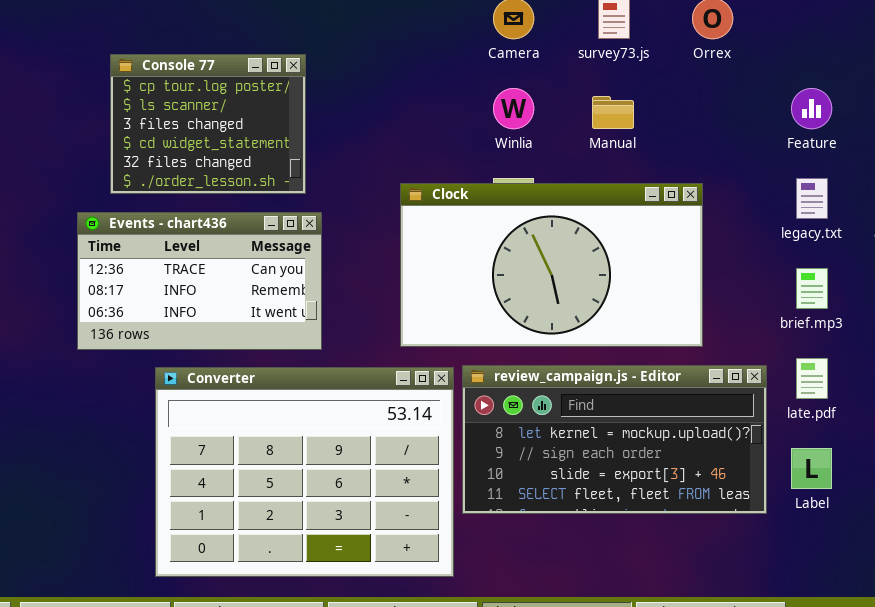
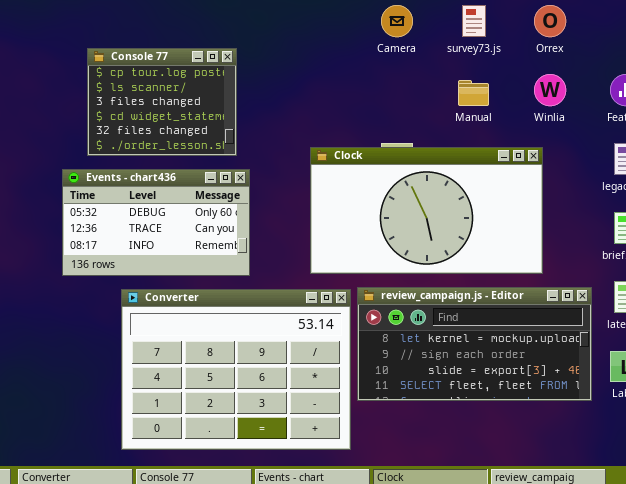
Winlia: [493,88,534,129] -> [534,74,566,106], moved
Events - chart436: [77,212,322,350] -> [62,169,250,276], scrolled up 1 row

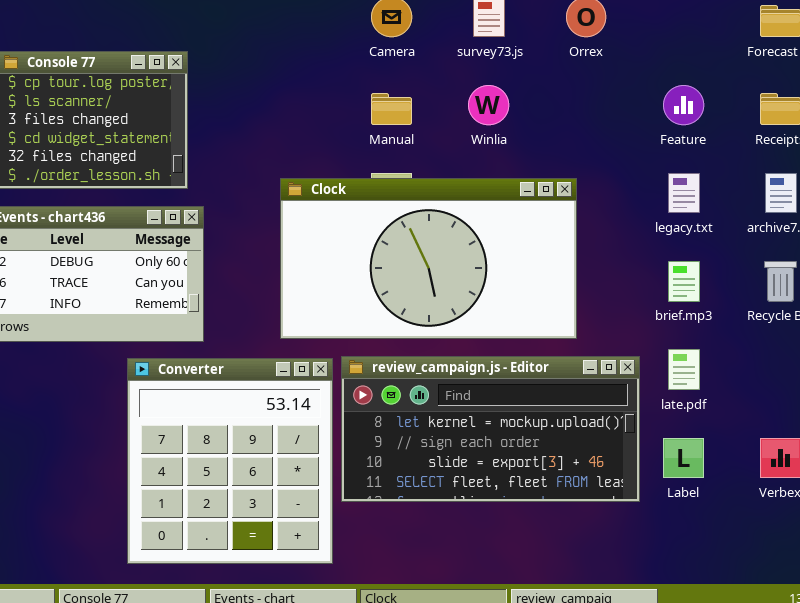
Winlia: [534,74,566,106] -> [468,85,509,125], moved
Manual: [458,80,489,106] -> [371,93,412,125], moved
Converter: [121,289,351,450] -> [127,358,333,564], resized

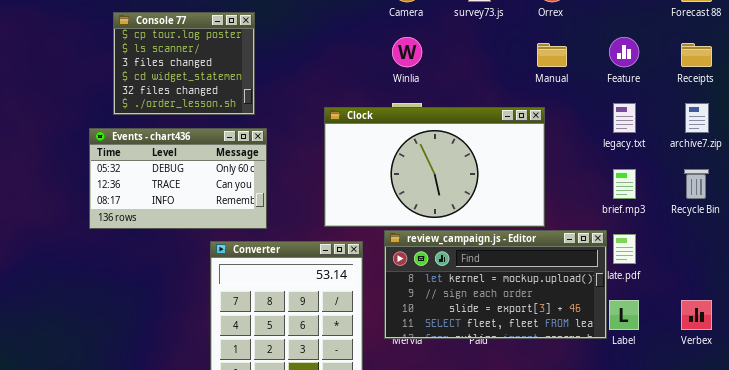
Winlia: [468,85,509,125] -> [392,37,422,67], moved
Manual: [371,93,412,125] -> [537,43,567,67], moved
review_campaign.js - Editor: [341,356,640,502] -> [384,230,607,339], moved

